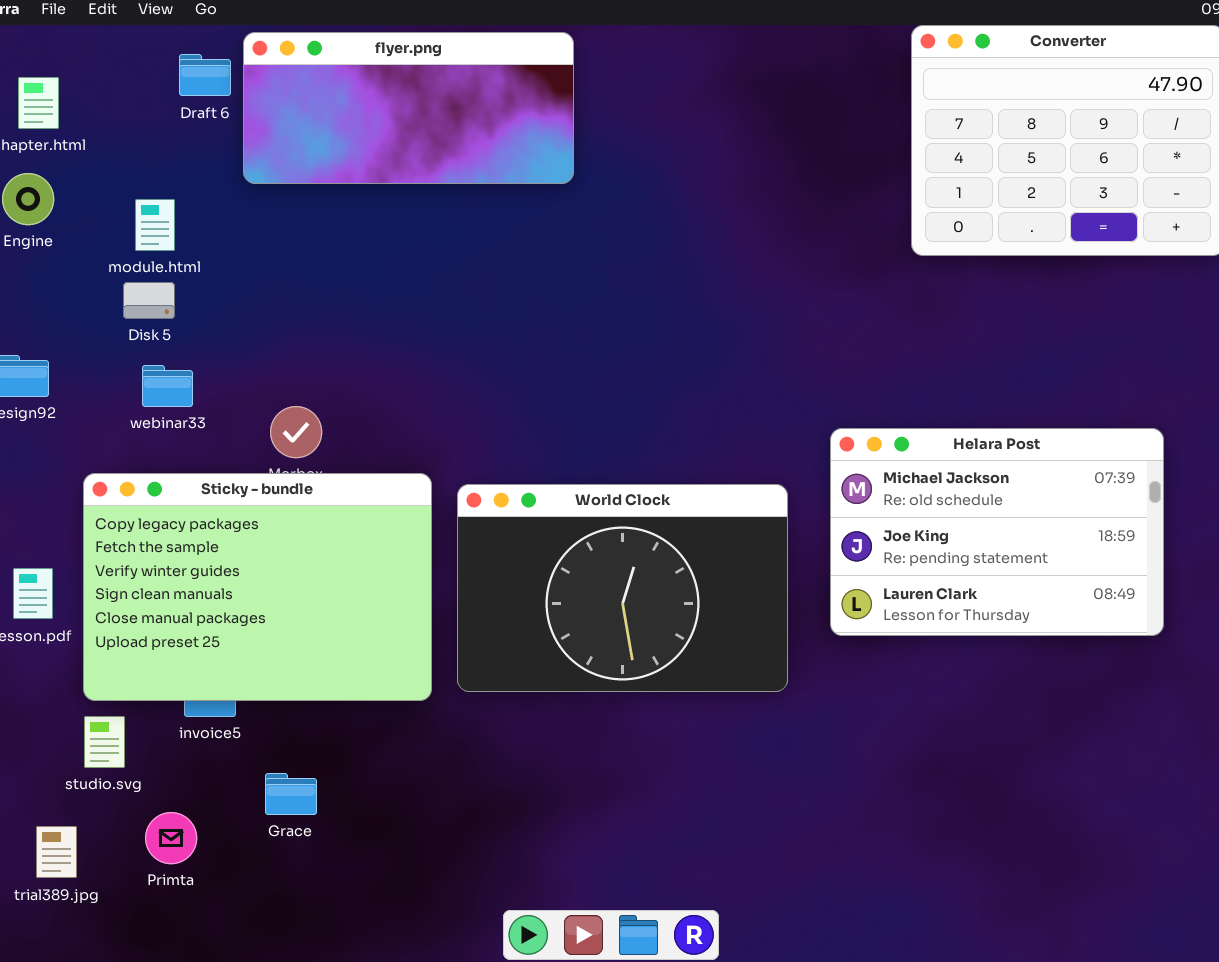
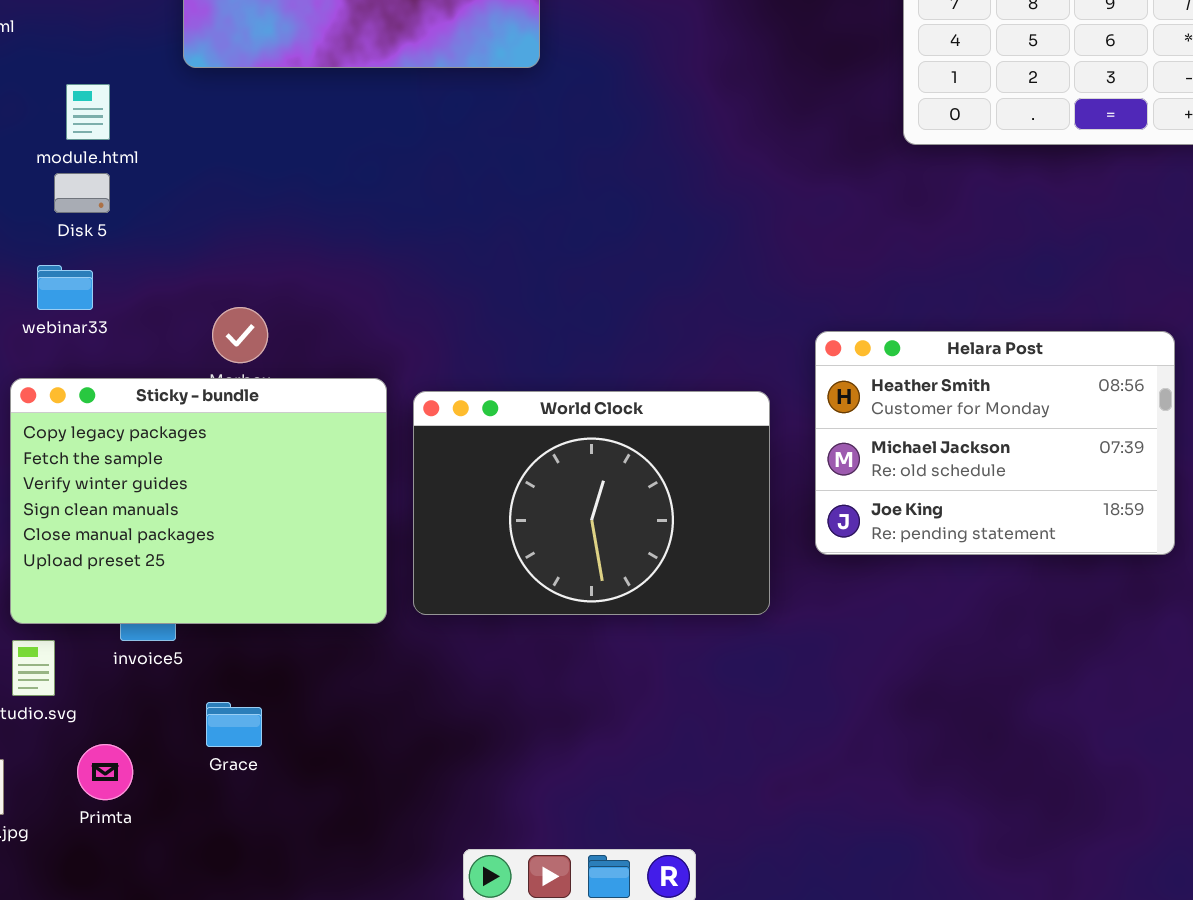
webinar33: [142,365,193,407] -> [37,265,93,310], moved
Helara Post: [830,428,1164,636] -> [815,331,1175,555], scrolled up 1 row

